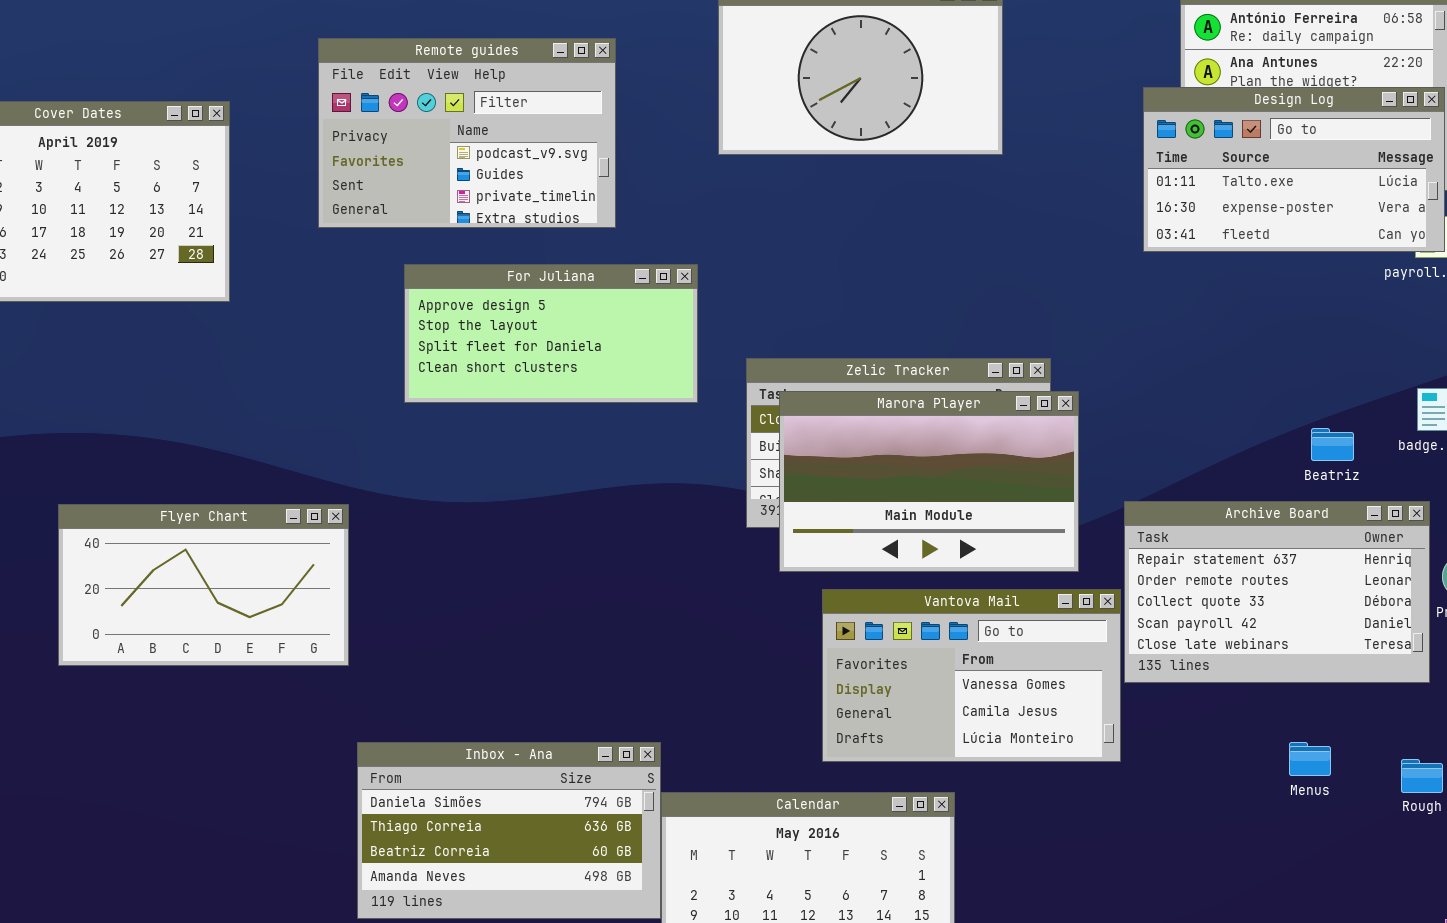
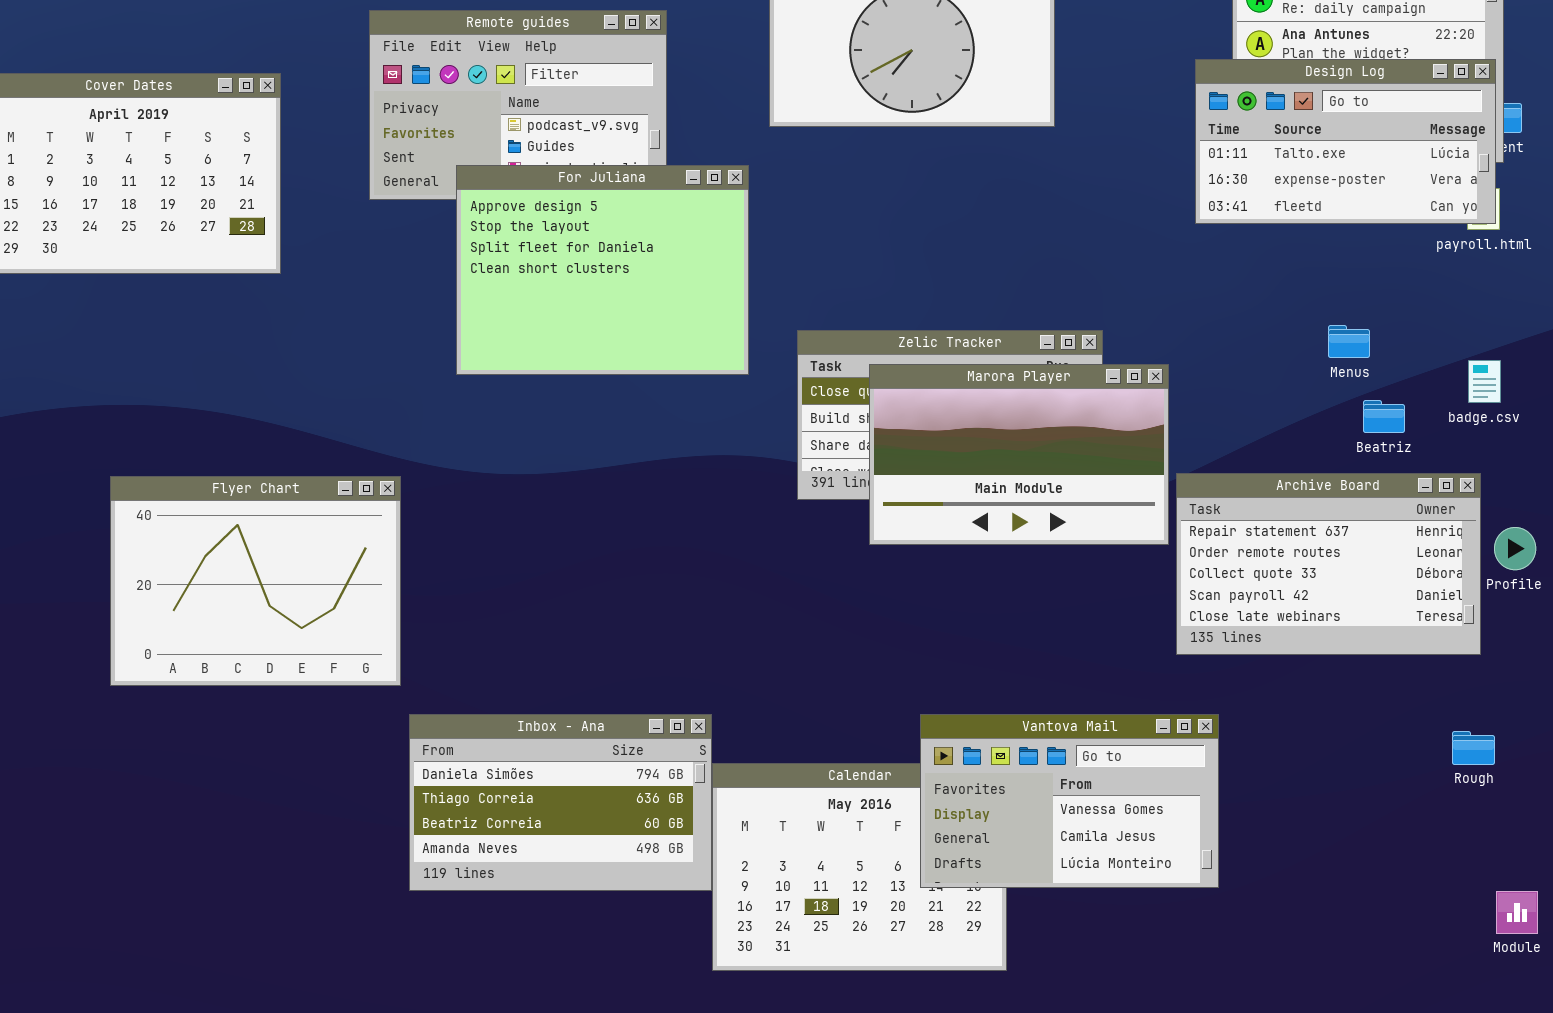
For Juliana: [404,264,698,403] -> [456,165,749,375], resized
Marora Player: [779,391,1079,572] -> [869,364,1169,545], moved
Flyer Chart: [58,504,349,666] -> [110,476,401,686], resized
Vantova Mail: [822,589,1121,762] -> [920,714,1219,888], moved
Menus: [1289,742,1331,776] -> [1328,325,1370,358], moved

